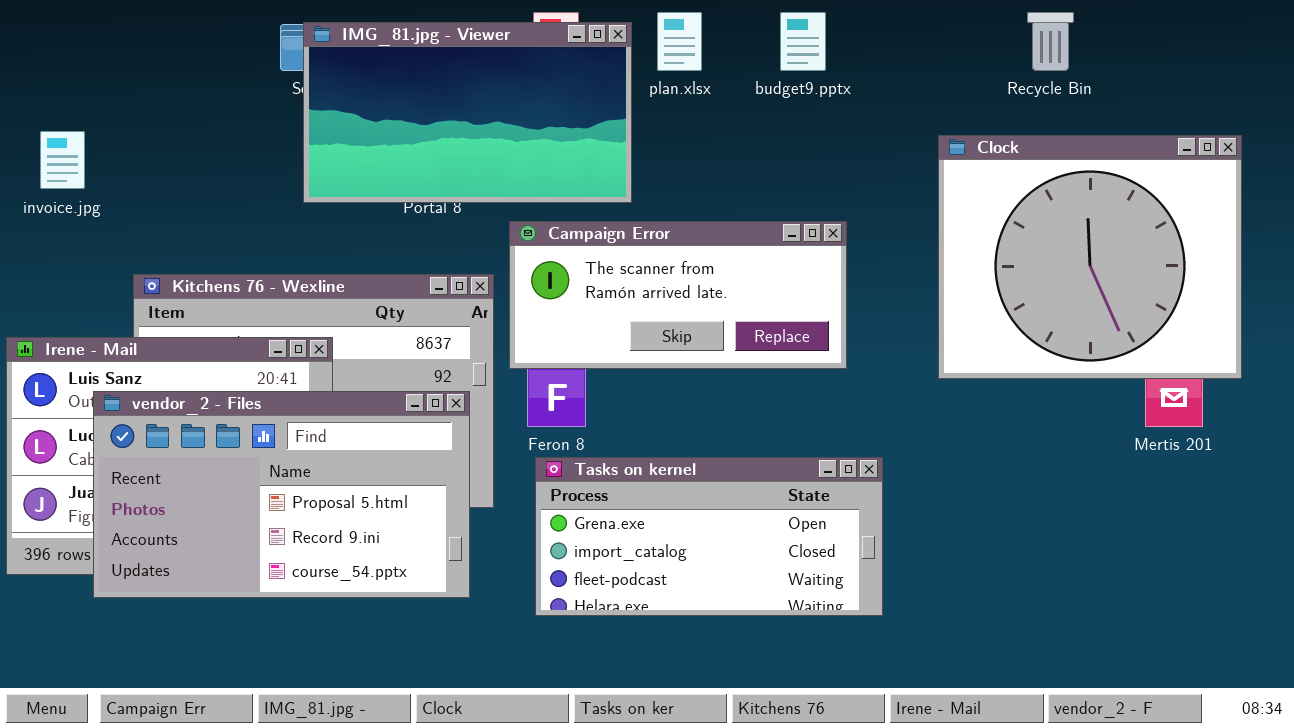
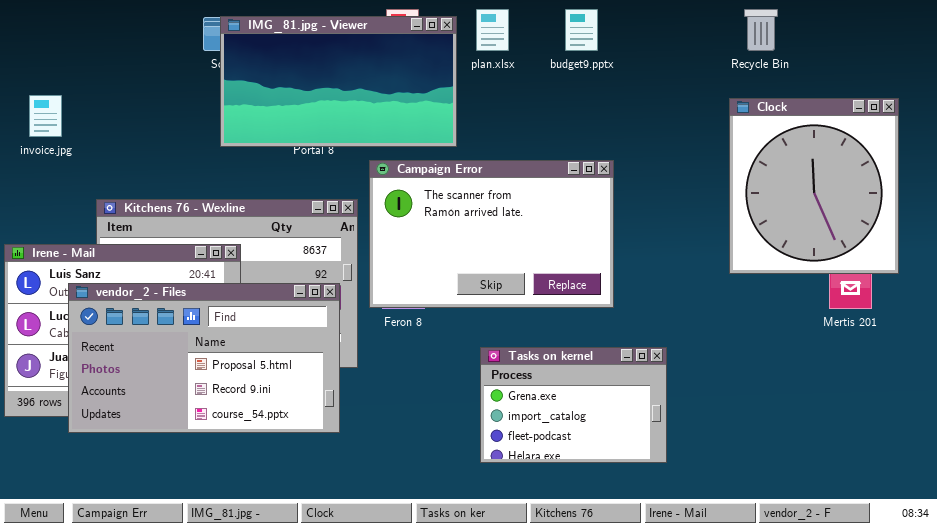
Clock: [938,135,1242,379] -> [729,98,899,274], resized
Campaign Error: [509,221,847,369] -> [369,160,614,308], resized
Tasks on kernel: [535,457,883,616] -> [480,347,667,463], moved, resized

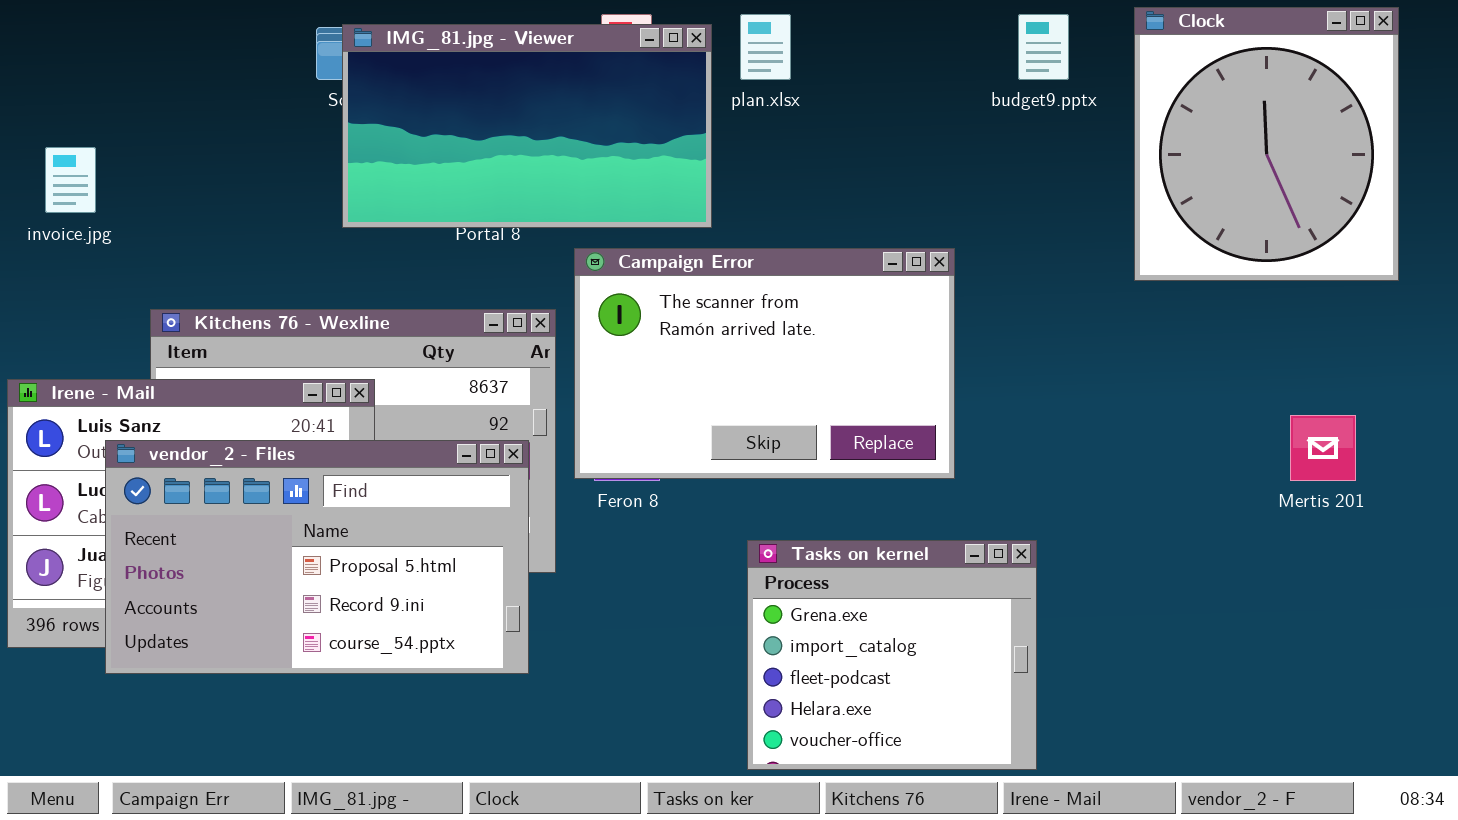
budget9.pptx: [565,9,598,51] -> [1018,14,1069,80], moved
Clock: [729,98,899,274] -> [1134,7,1399,281], moved
Tasks on kernel: [480,347,667,463] -> [747,540,1037,770], resized

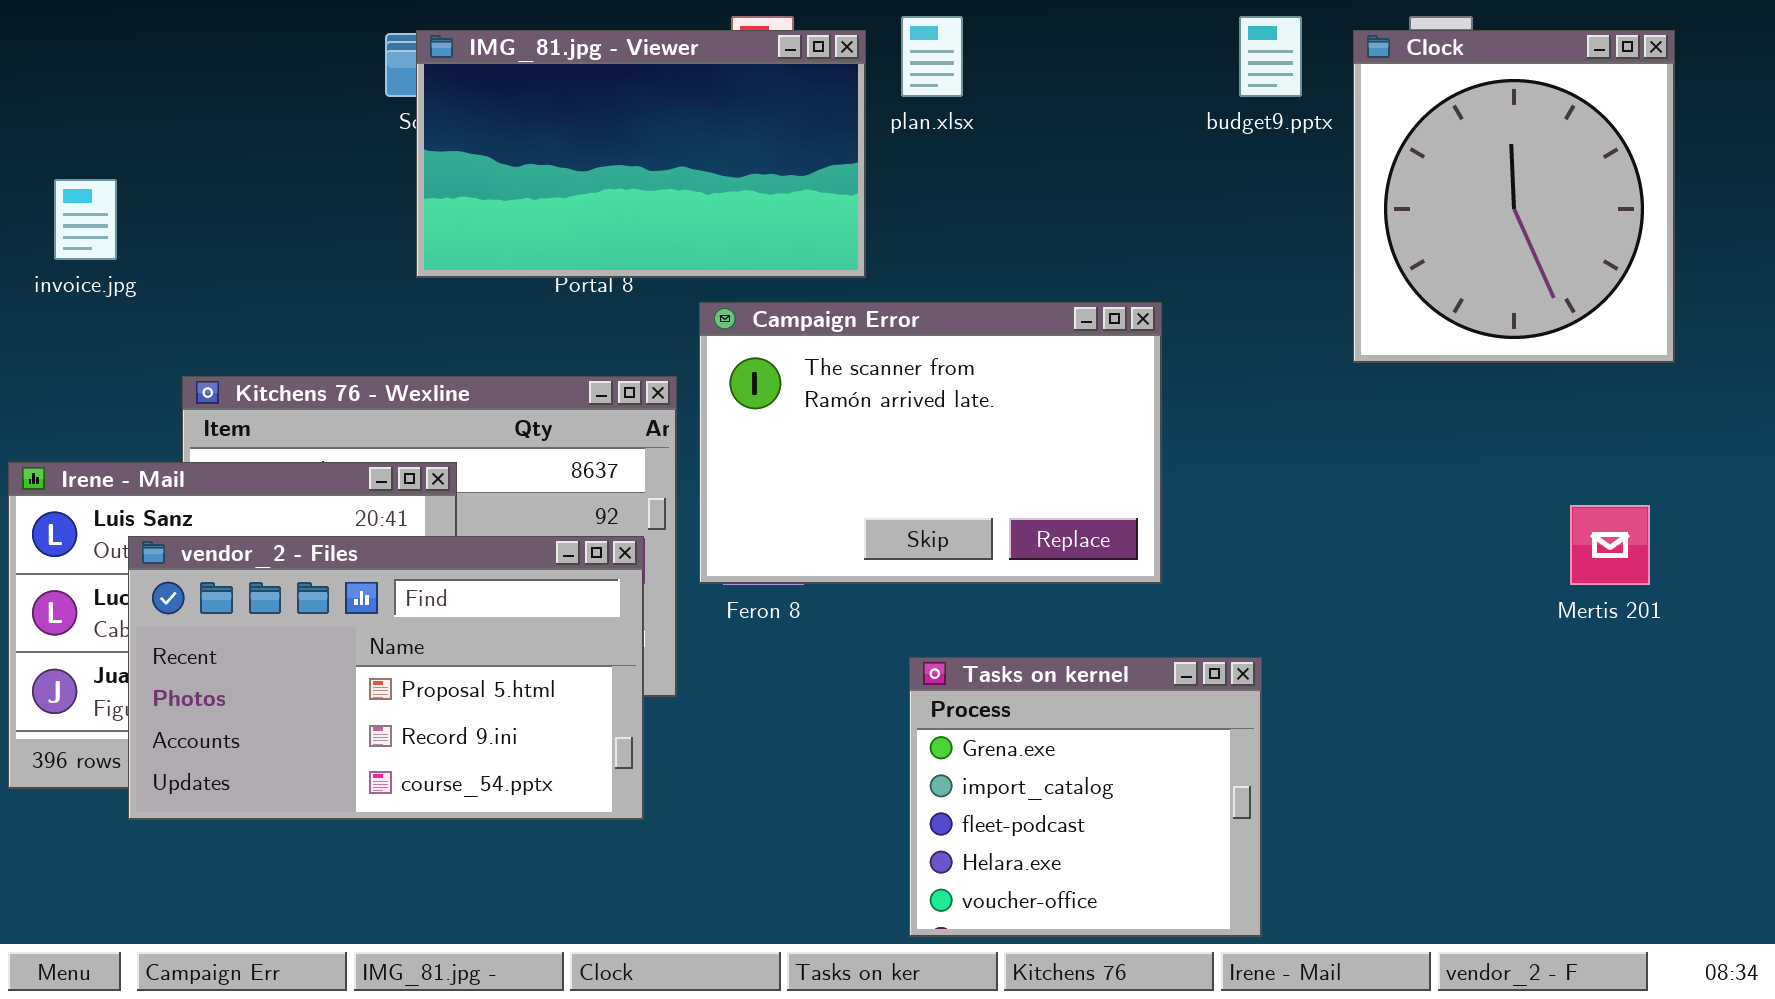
Clock: [1134,7,1399,281] -> [1353,30,1675,363], moved

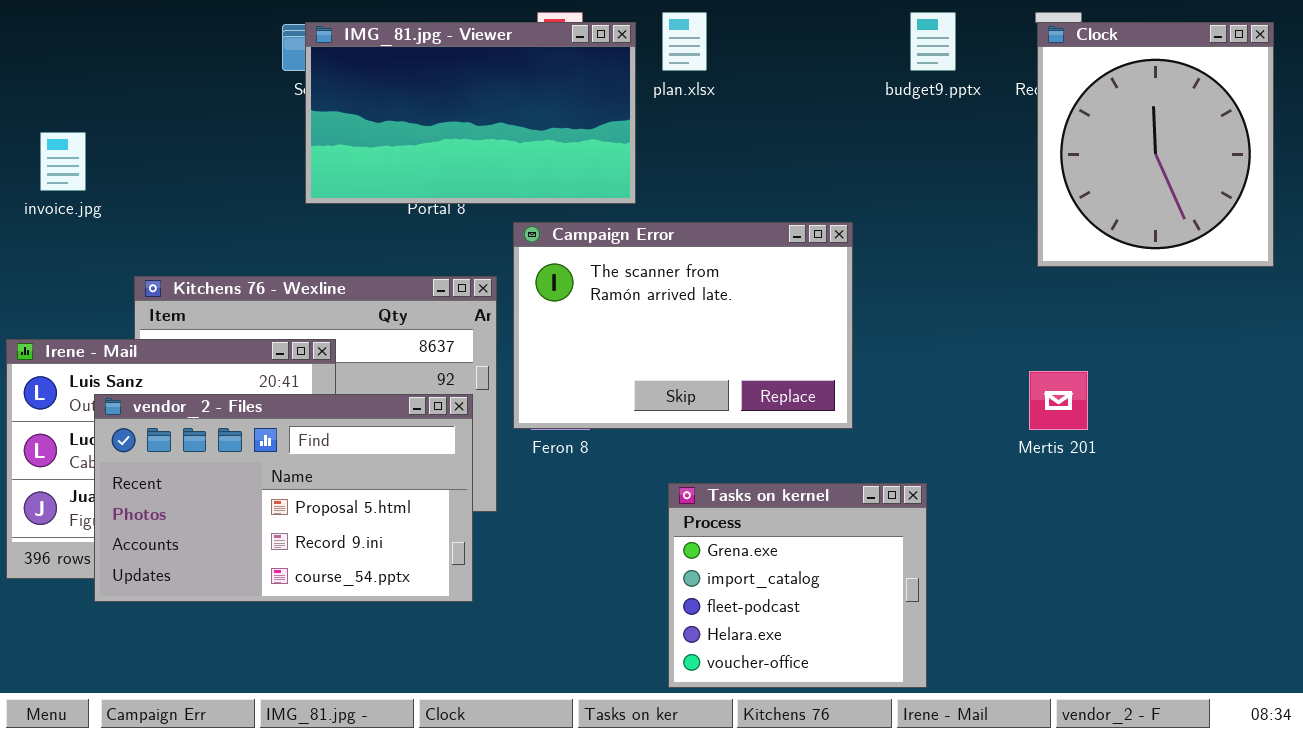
Clock: [1353,30,1675,363] -> [1037,22,1274,267], moved
Mertis 201: [1570,505,1650,585] -> [1029,371,1088,430], moved

